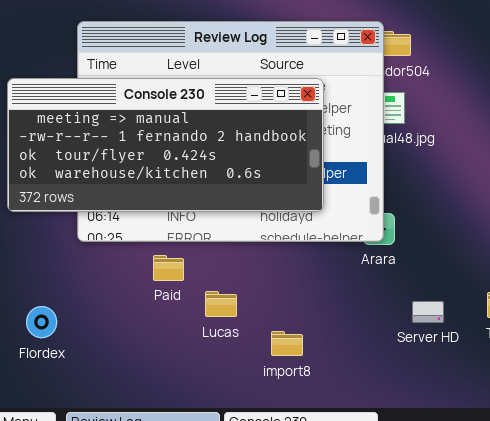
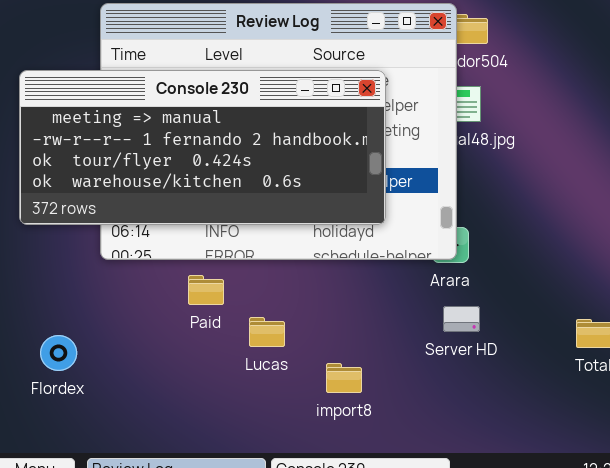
Server HD: [412,301,444,323] -> [443,306,480,332], moved

